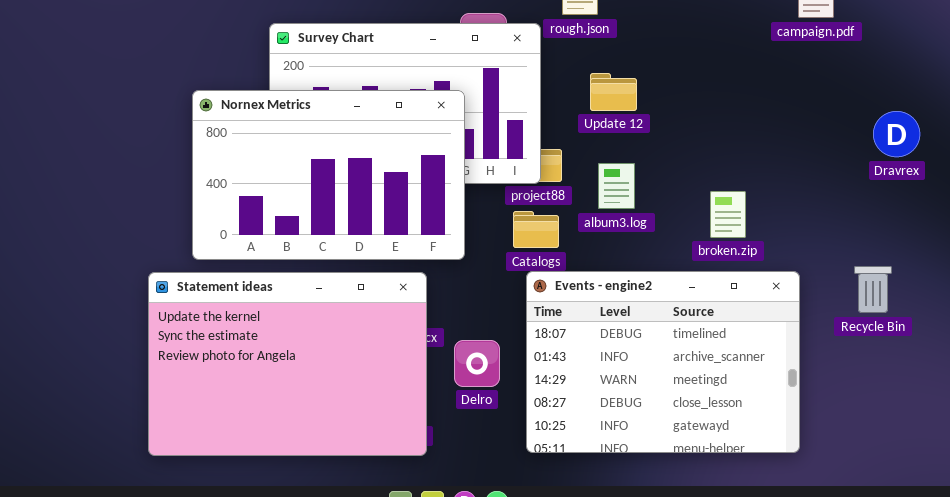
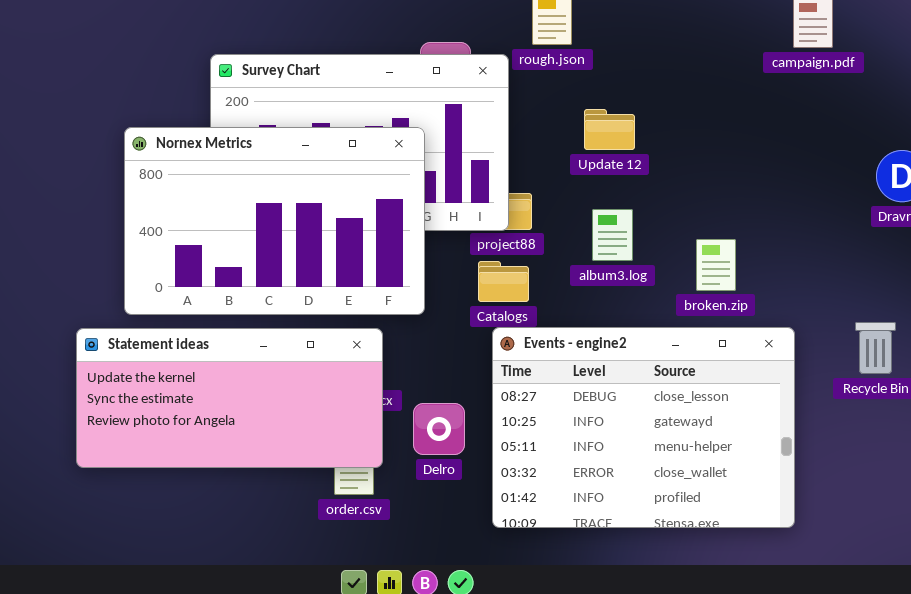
Update 12: [590,73,637,111] -> [584,109,635,150], moved
album3.log: [598,163,635,209] -> [592,209,633,261], moved
Events - engine2: [526,271,800,453] -> [492,327,795,528], scrolled down 3 rows
Statement ideas: [148,272,427,456] -> [76,328,383,468], resized

